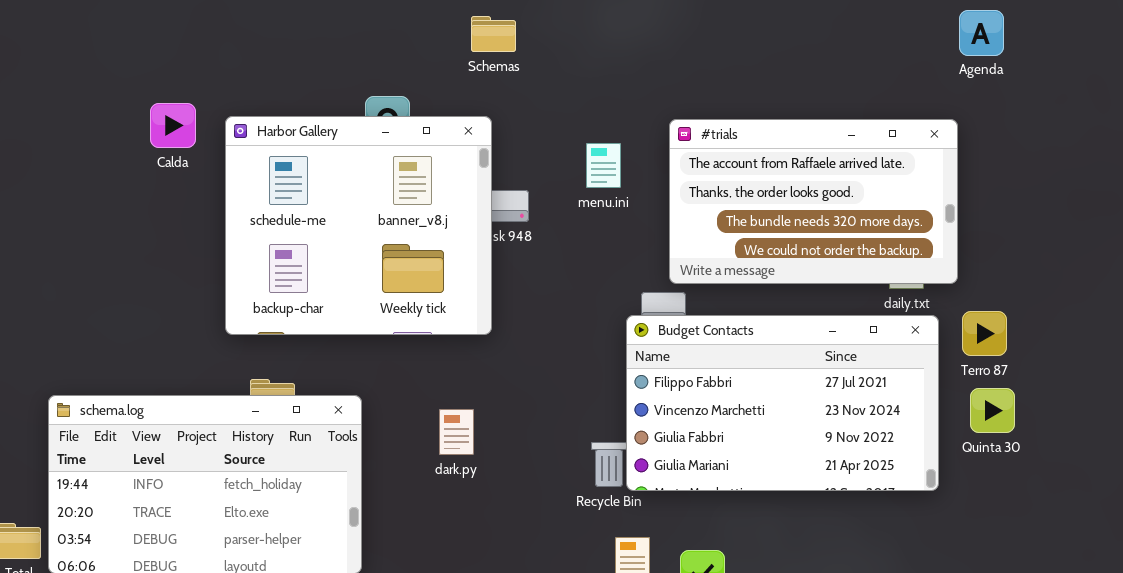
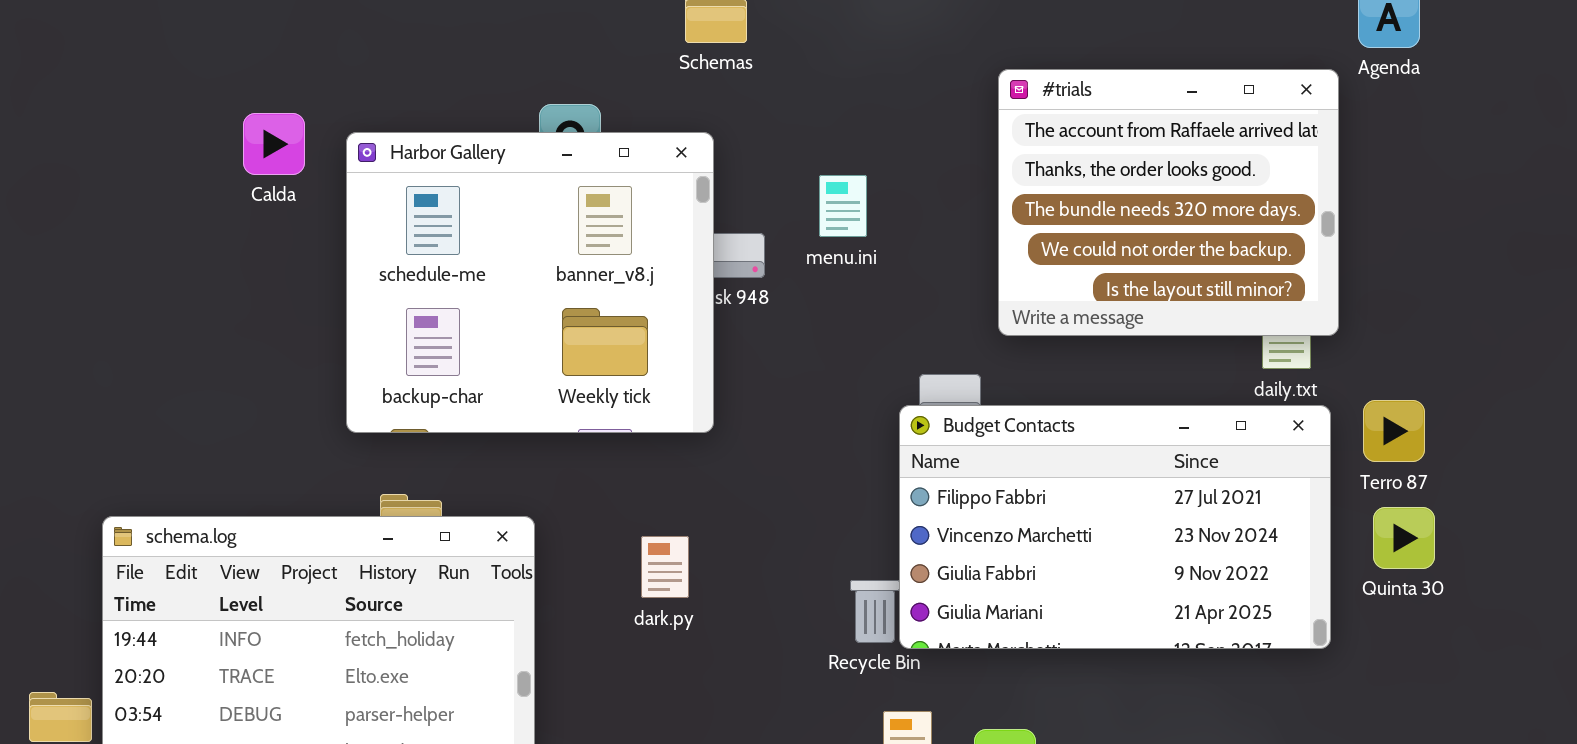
#trials: [669,119,958,284] -> [998,69,1339,336], moved, resized
menu.ini: [586,143,621,188] -> [819,175,867,237], moved

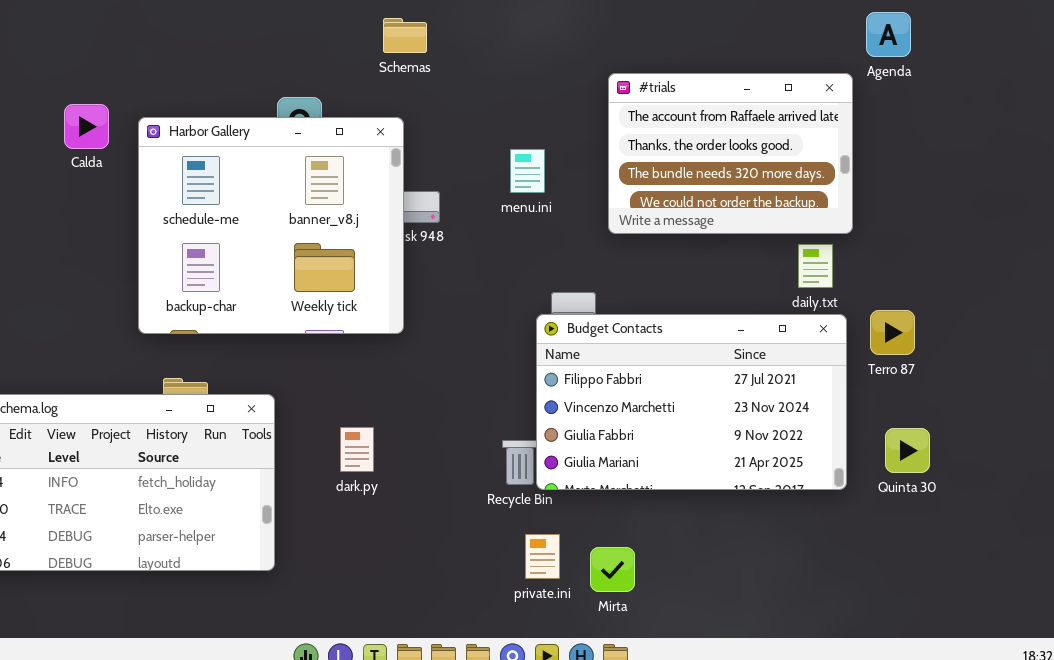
#trials: [998,69,1339,336] -> [608,73,853,234], resized
menu.ini: [819,175,867,237] -> [510,149,545,193], moved
Quinta 30: [1373,507,1435,569] -> [885,428,930,473], moved
dark.py: [641,536,689,598] -> [340,427,374,472], moved

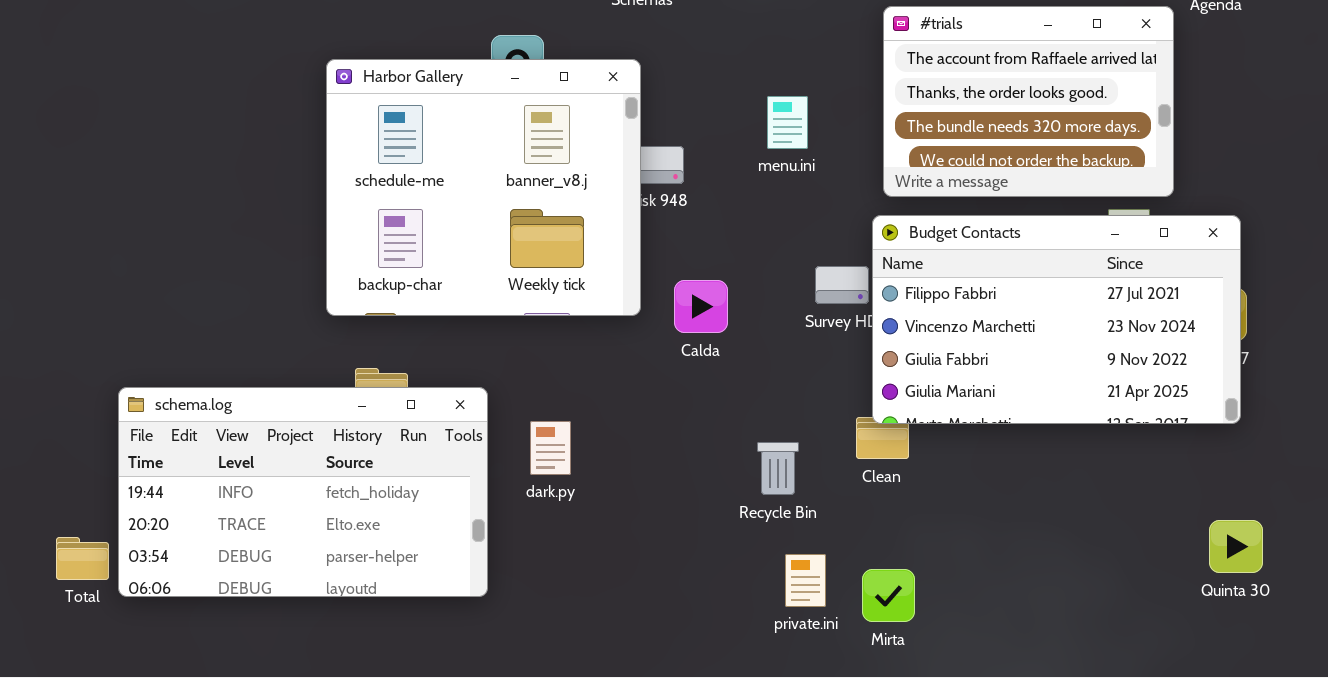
Calda: [64,104,109,149] -> [674,280,728,333], moved
Budget Contacts: [536,314,847,490] -> [872,215,1241,424], moved
dark.py: [340,427,374,472] -> [530,421,571,475], moved
Quinta 30: [885,428,930,473] -> [1209,520,1263,573], moved

